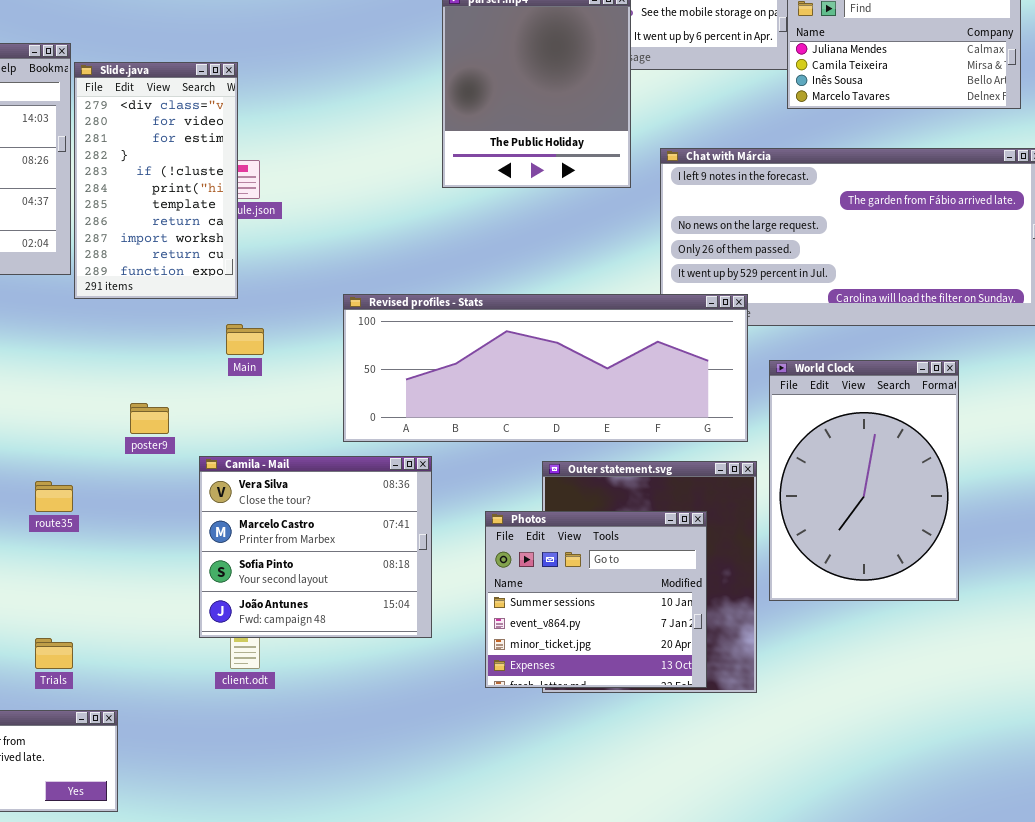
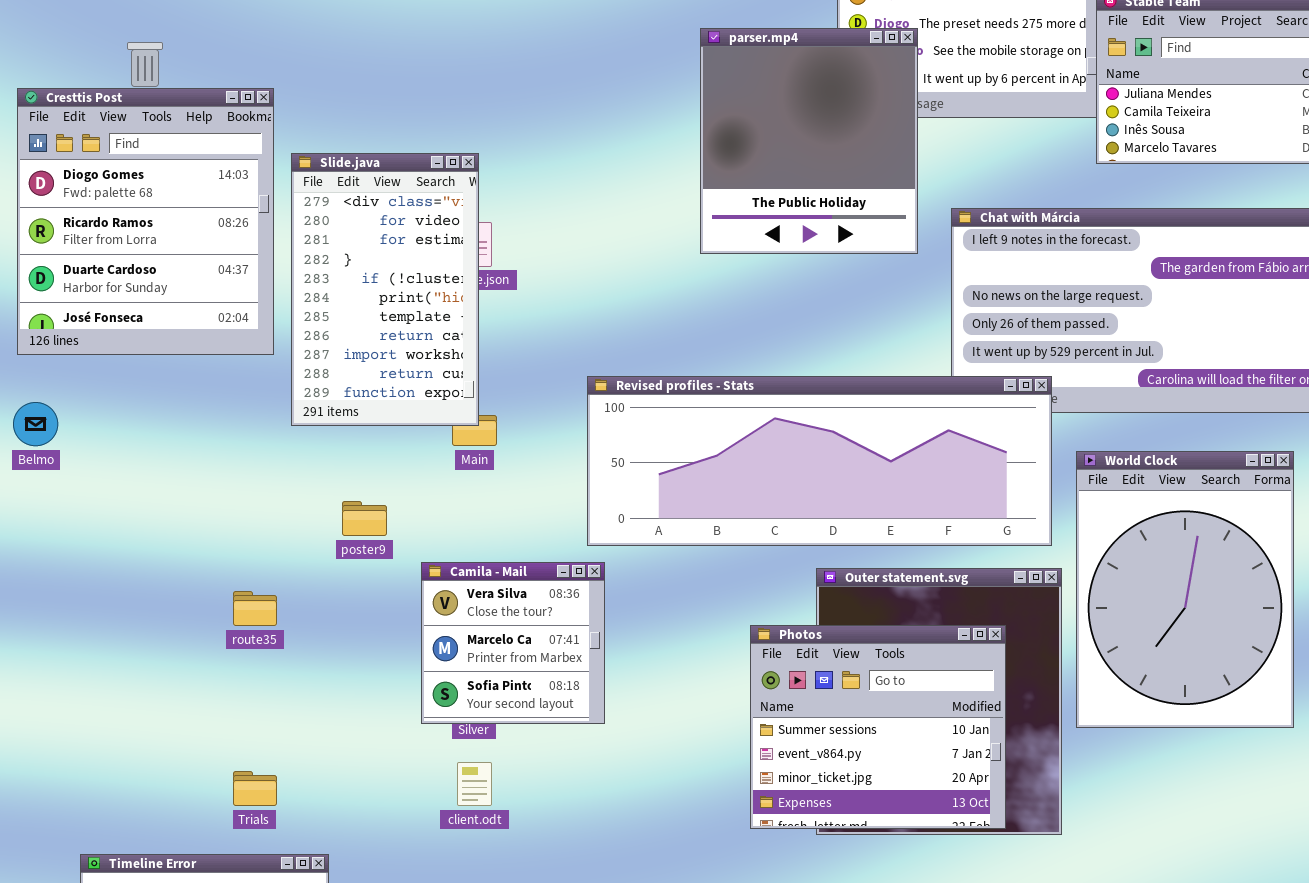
Slide.java: [74,62,238,299] -> [291,153,479,426], moved
Camila - Mail: [199,456,432,638] -> [421,562,605,724], resized

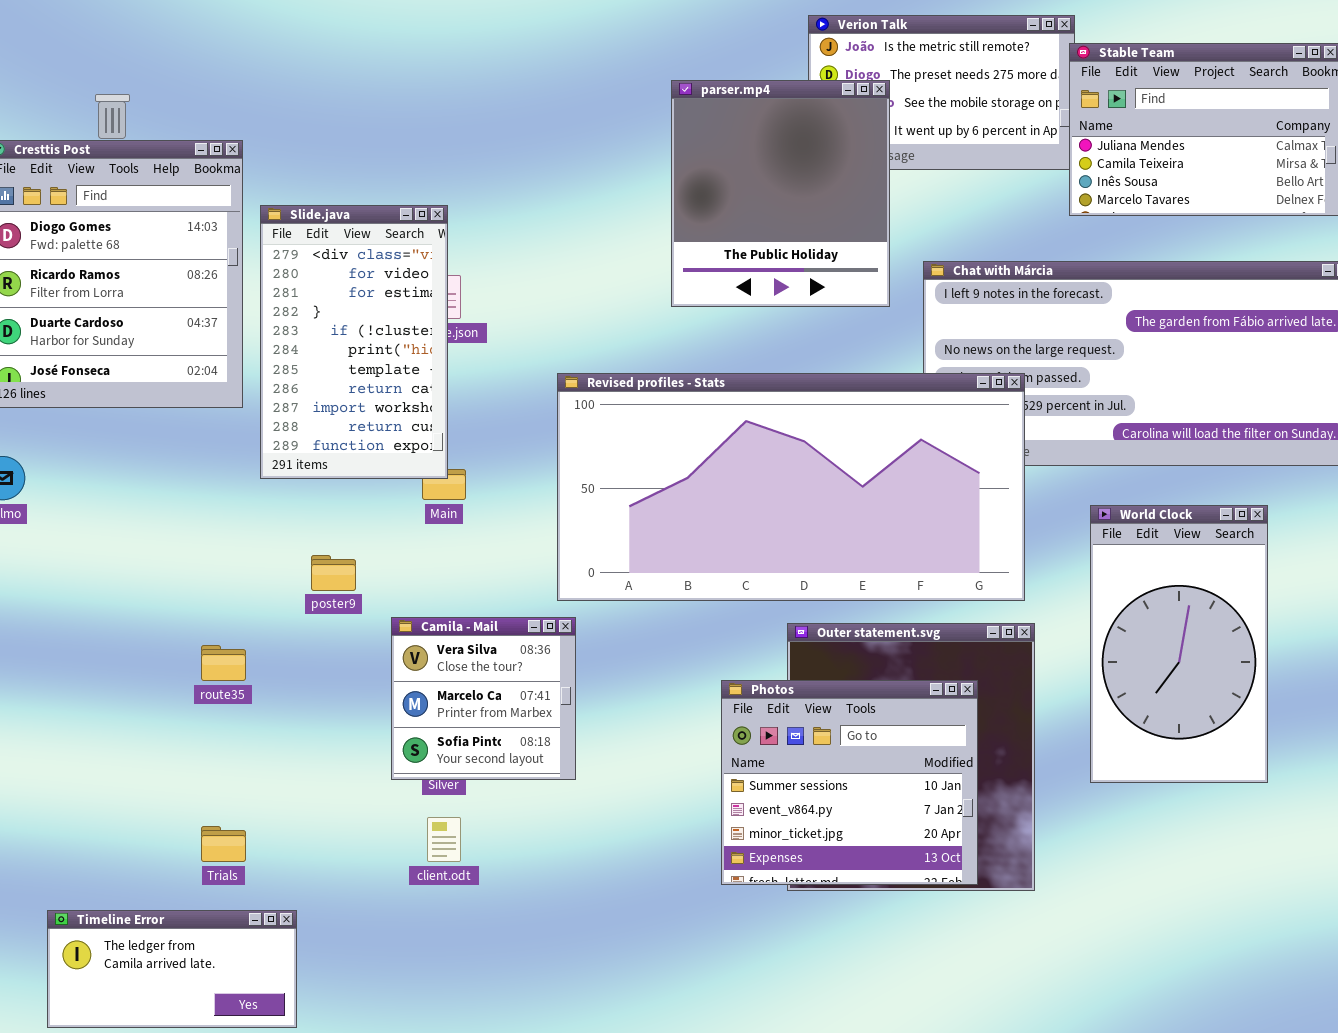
Revised profiles - Stats: [587,376,1052,546] -> [557,373,1025,601], resized
World Clock: [1076,451,1294,728] -> [1090,505,1268,783], resized

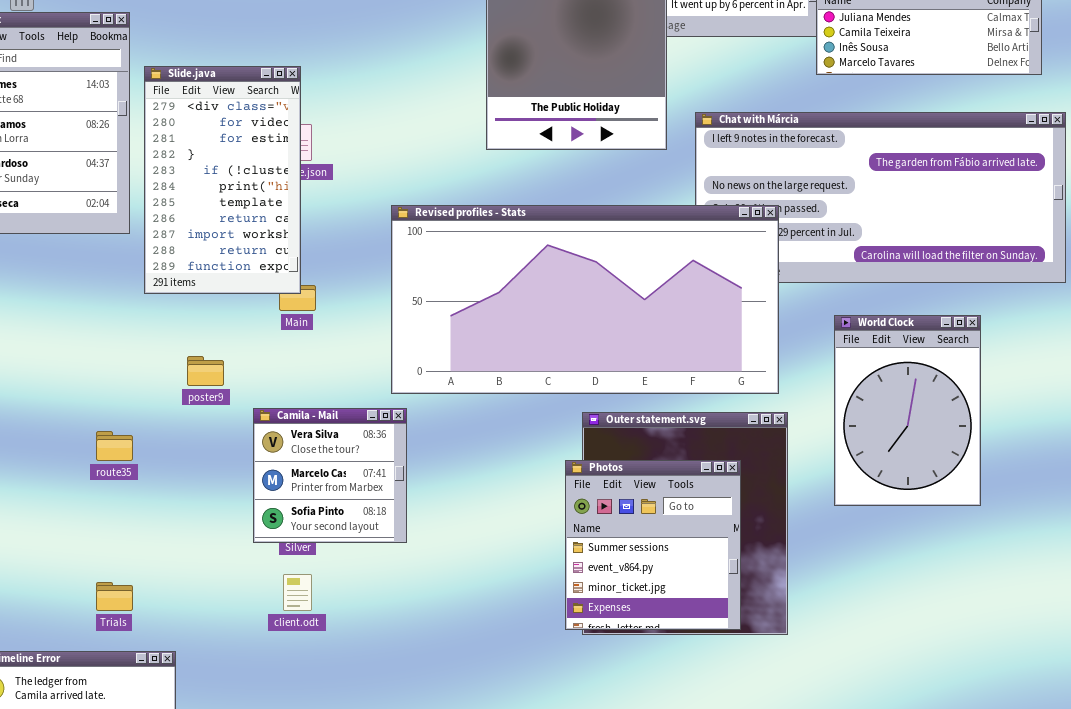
World Clock: [1090,505,1268,783] -> [834,315,981,506], resized
Photos: [721,680,978,885] -> [565,460,741,630], resized

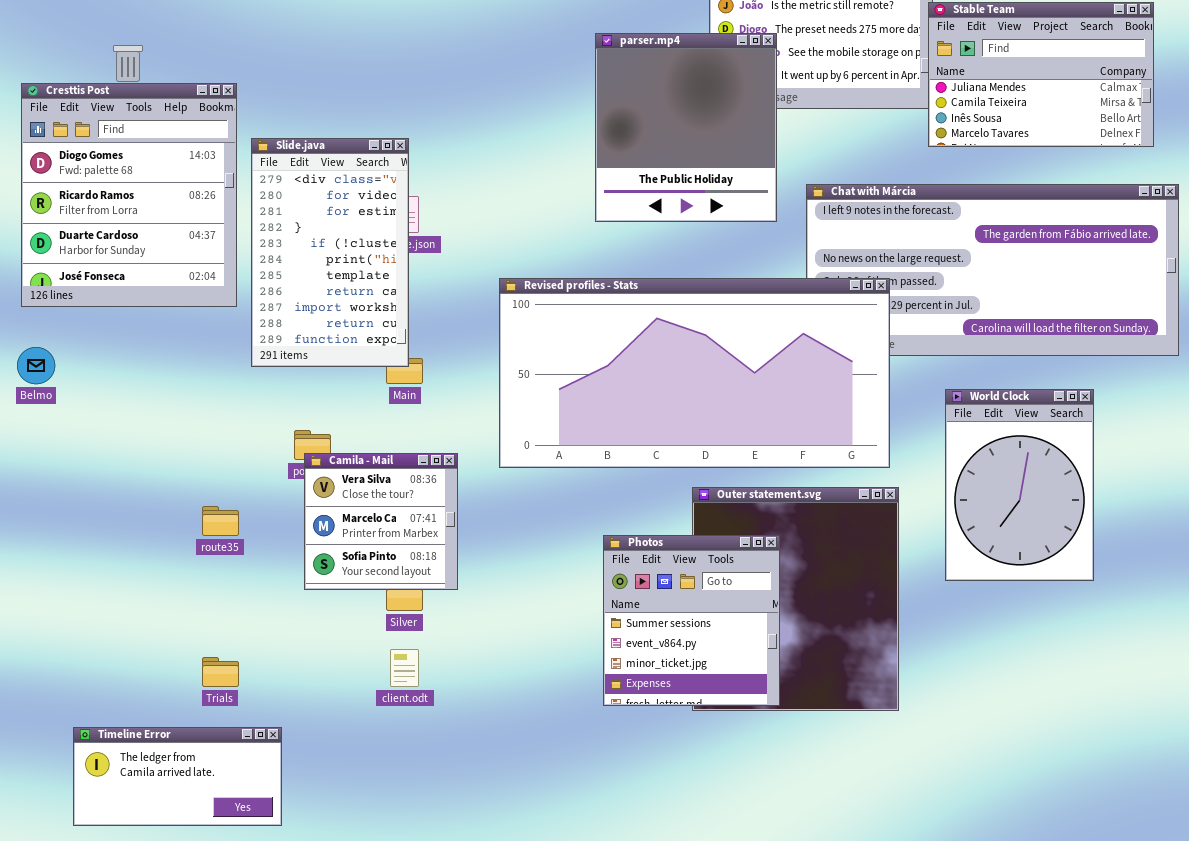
Camila - Mail: [253,408,407,543] -> [304,453,458,590], moved
Photos: [565,460,741,630] -> [603,535,780,706], moved

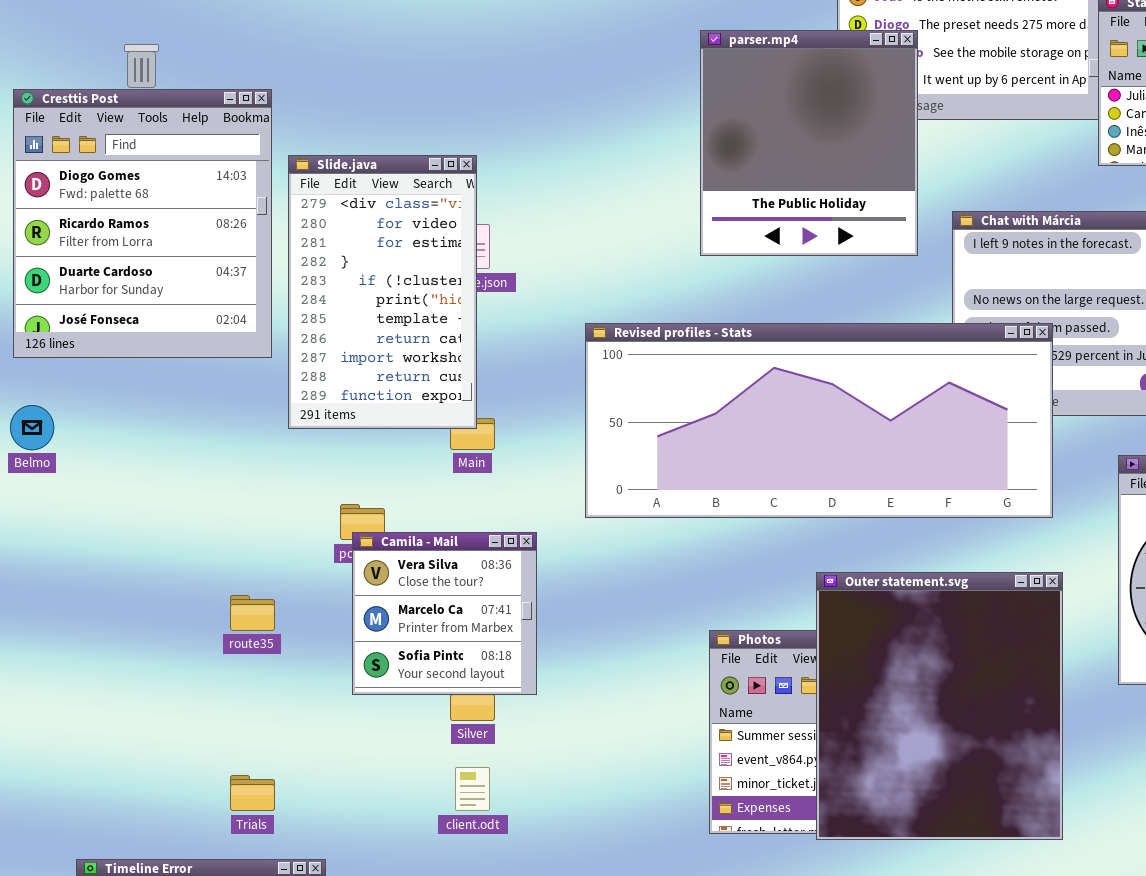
Revised profiles - Stats: [499,278,890,468] -> [585,323,1053,518], resized
Outer statement.svg: [692,487,899,711] -> [816,572,1063,840], raised

